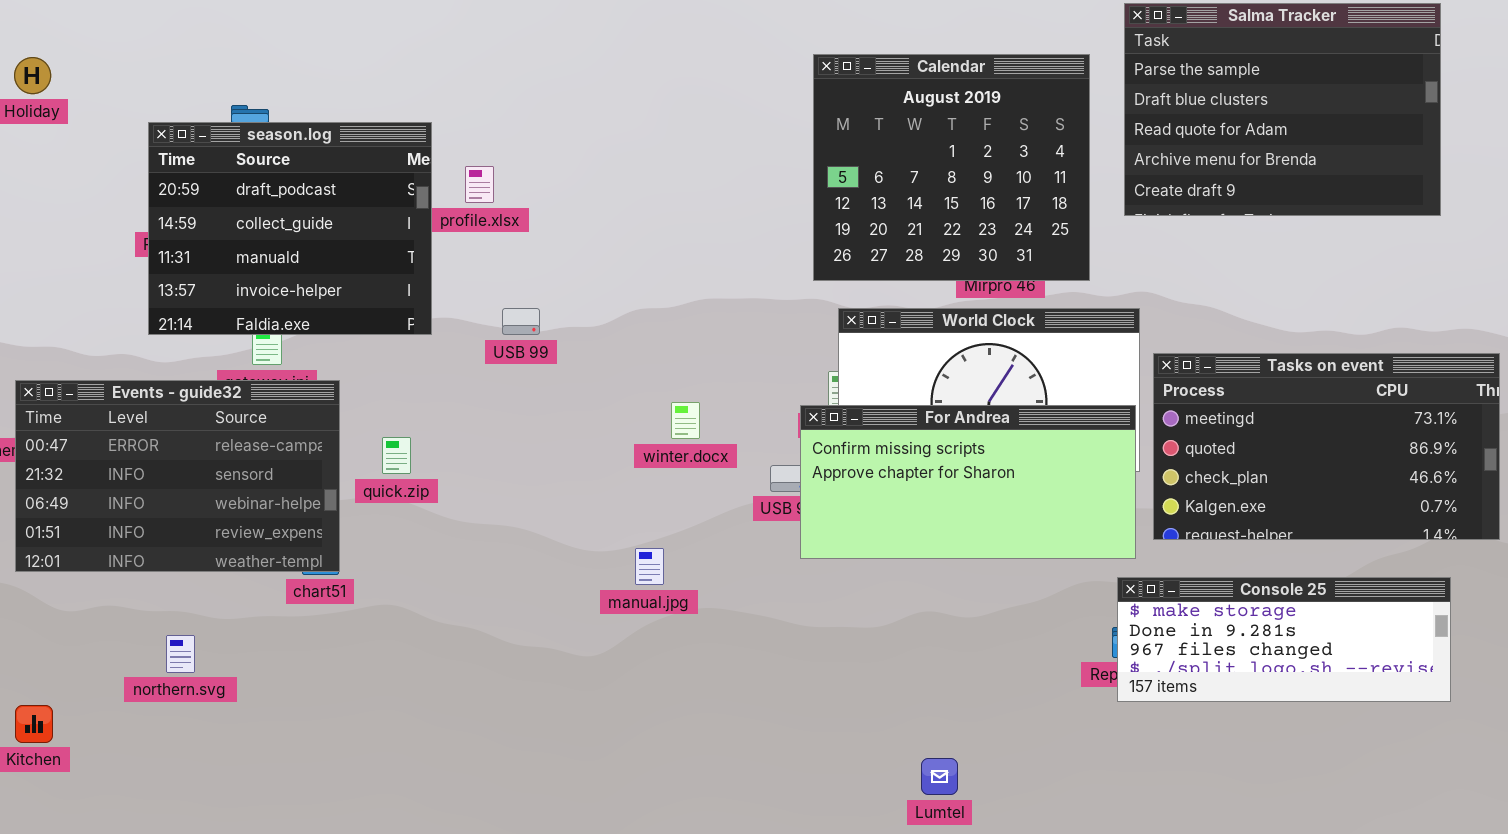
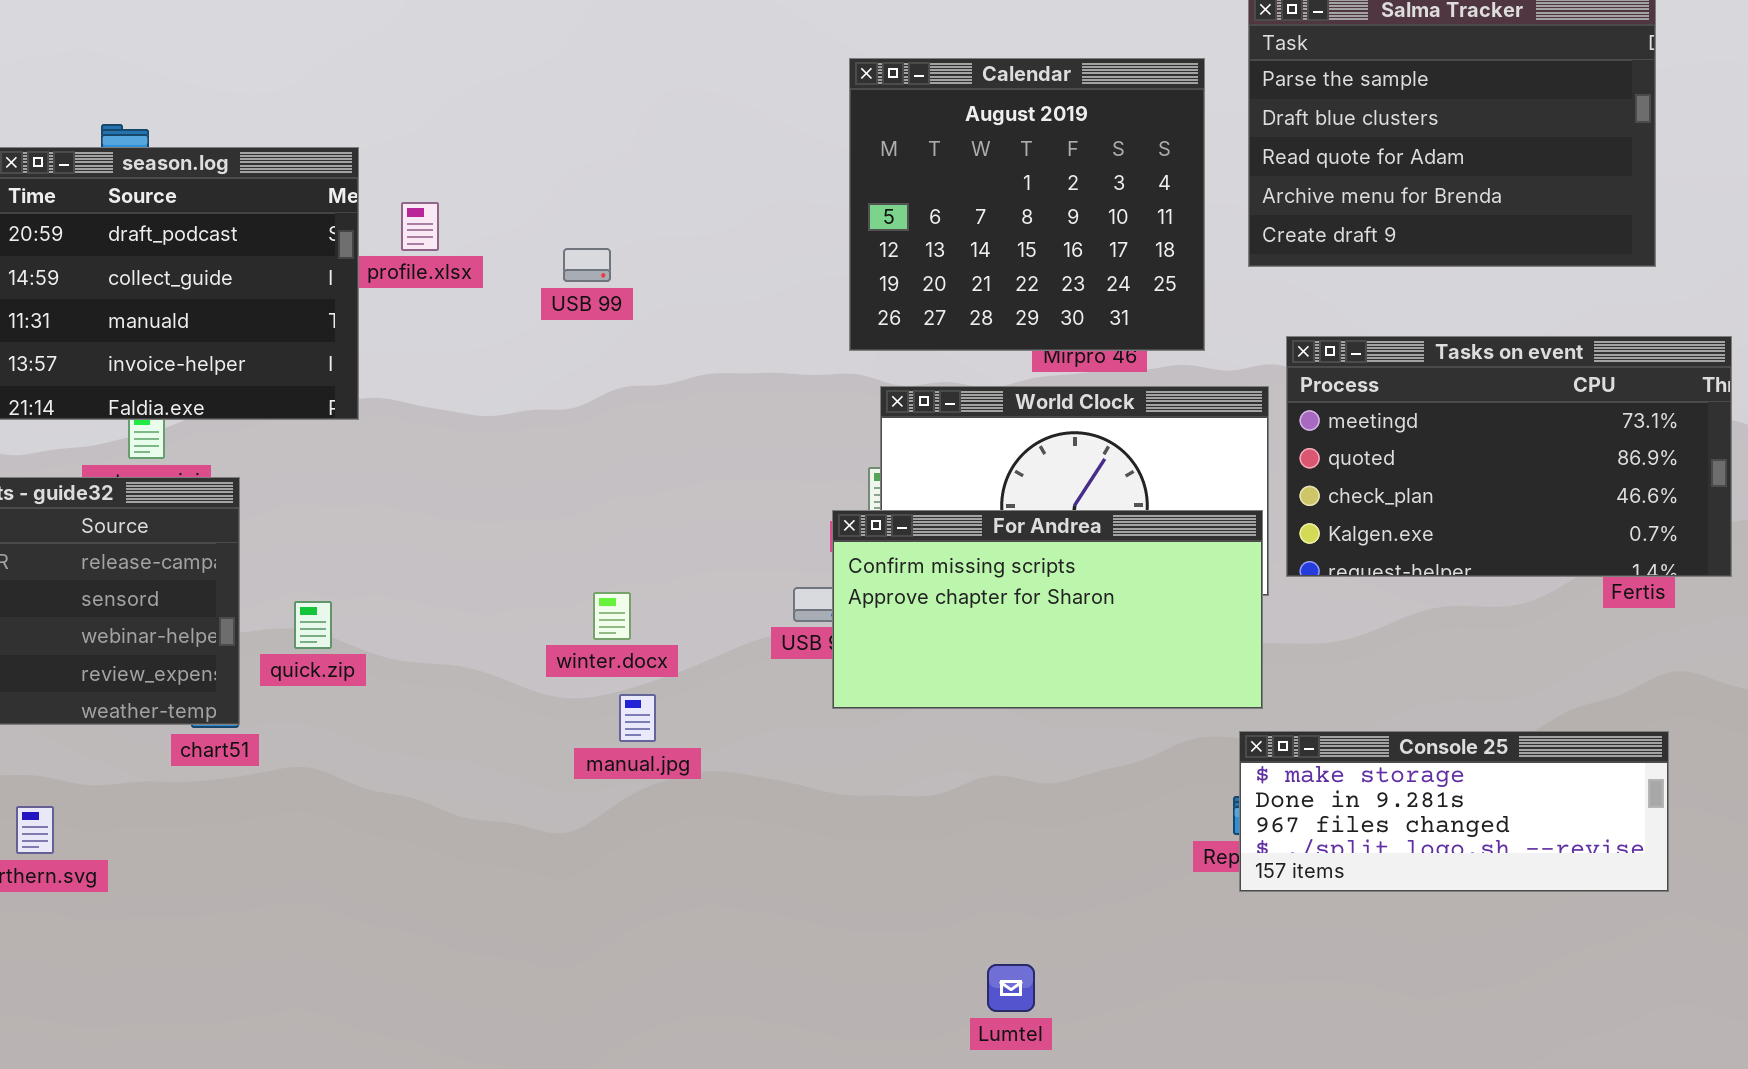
USB 99: [502,308,540,335] -> [563,248,611,282], moved
Tasks on event: [1153,353,1500,540] -> [1286,336,1732,577], moved
winter.docx: [671,402,700,439] -> [593,592,631,640], moved
quick.zip: [382,437,411,474] -> [294,601,332,649], moved

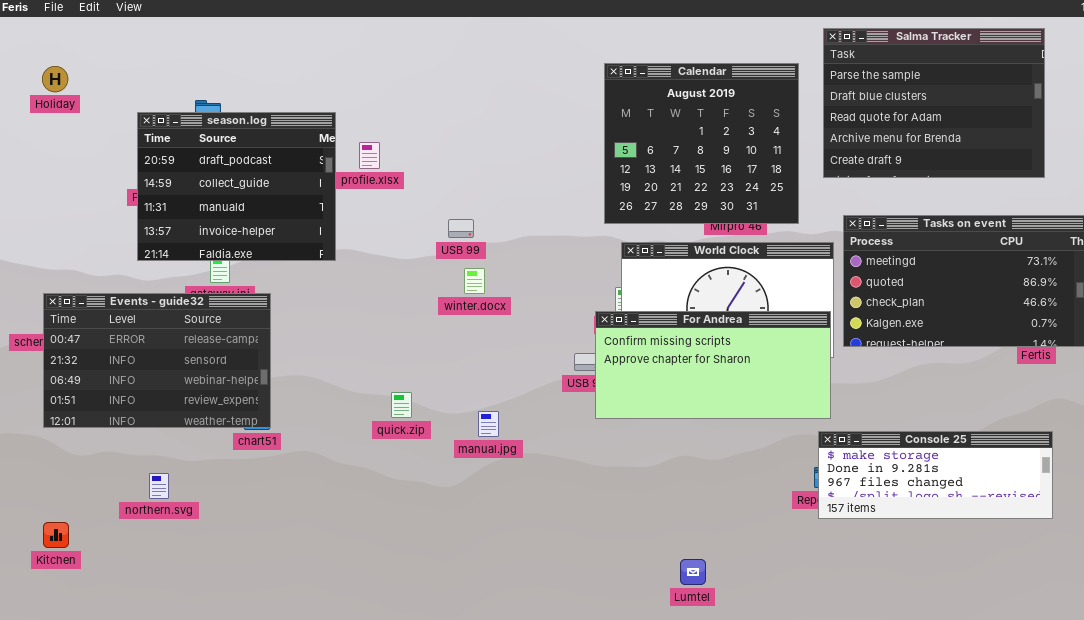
USB 99: [563,248,611,282] -> [448,219,474,238], moved
winter.docx: [593,592,631,640] -> [464,268,485,294], moved
quick.zip: [294,601,332,649] -> [391,392,412,418], moved

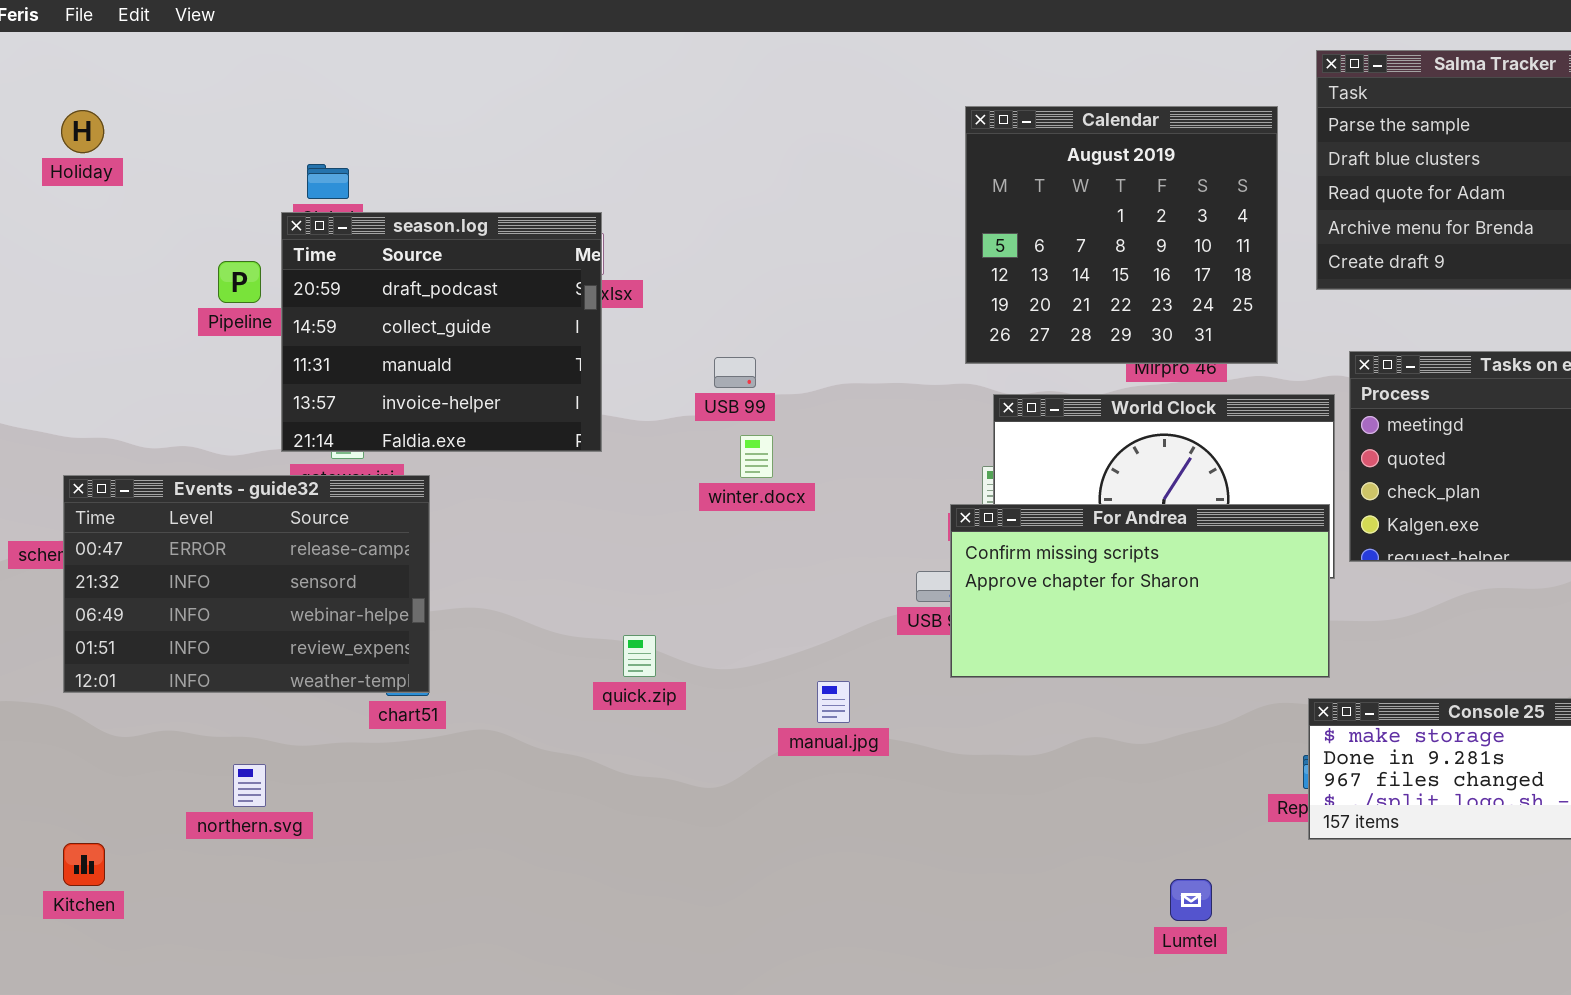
season.log: [137,112,336,261] -> [281,212,602,452], moved
manual.jpg: [478,411,499,437] -> [817,681,850,723], moved
Lumtel: [680,559,706,585] -> [1170,879,1212,921], moved

